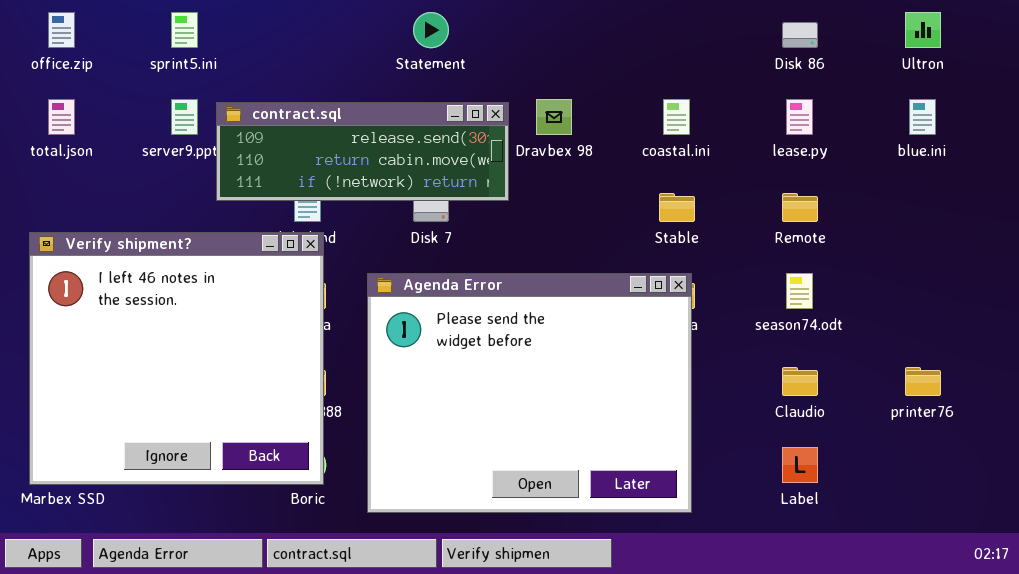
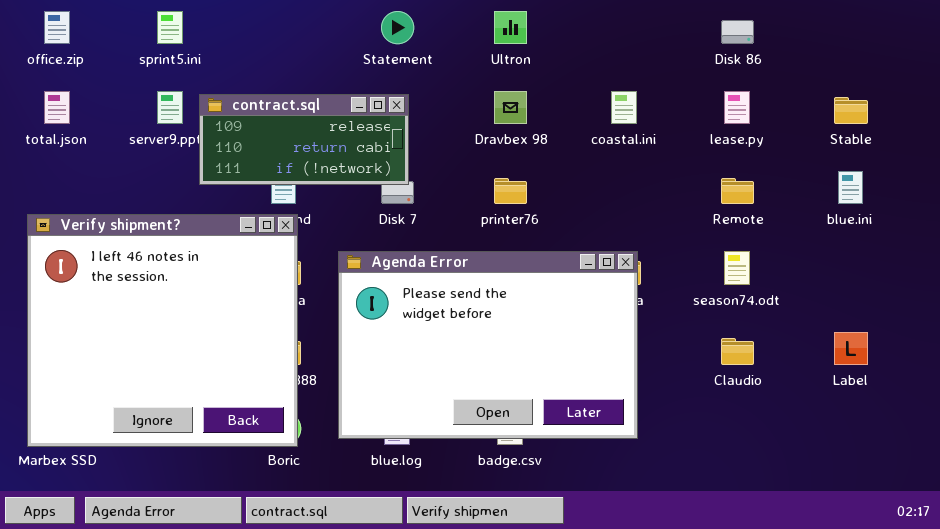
Ultron: [905,12,941,48] -> [494,11,527,44], moved
blue.ini: [909,99,936,135] -> [838,171,863,204], moved
contract.sql: [216,102,509,201] -> [199,94,409,185], resized
Stable: [659,193,695,222] -> [834,97,868,124], moved
Agenda Error: [367,273,692,513] -> [338,251,638,439], resized
printer76: [905,367,941,396] -> [494,178,527,204], moved
Label: [782,447,818,483] -> [834,332,868,365], moved

